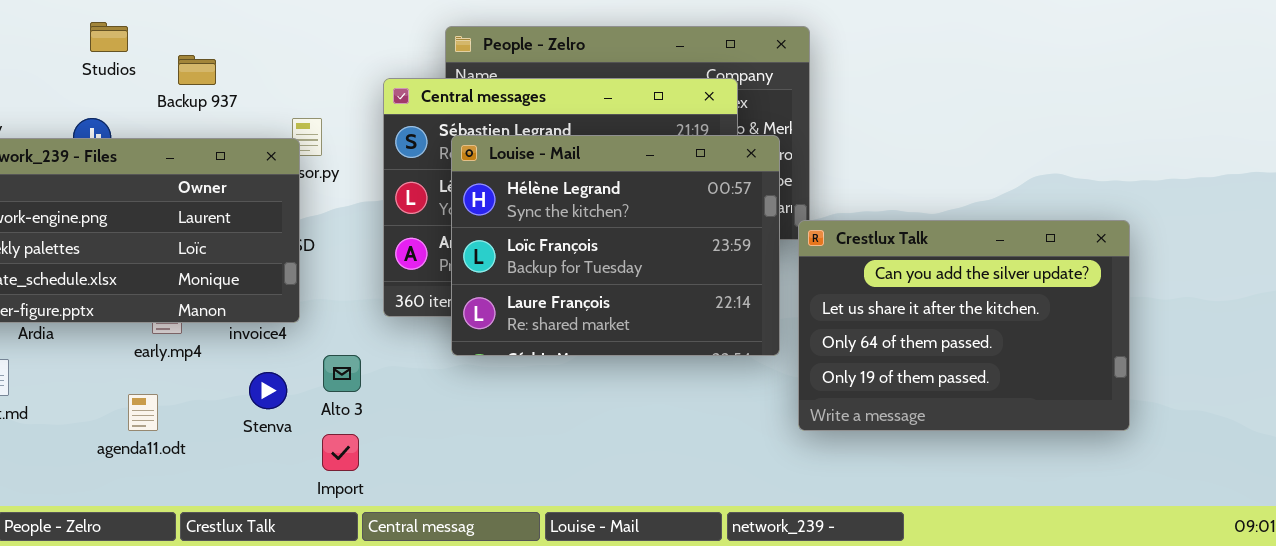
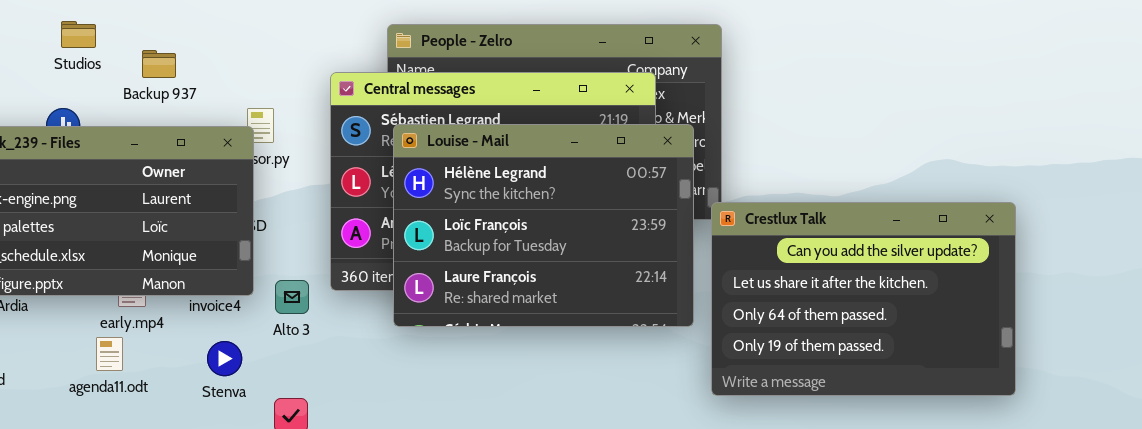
Alto 3: [323,355,361,392] -> [275,280,309,314], moved
agenda11.odt: [128,394,158,431] -> [96,337,123,371], moved

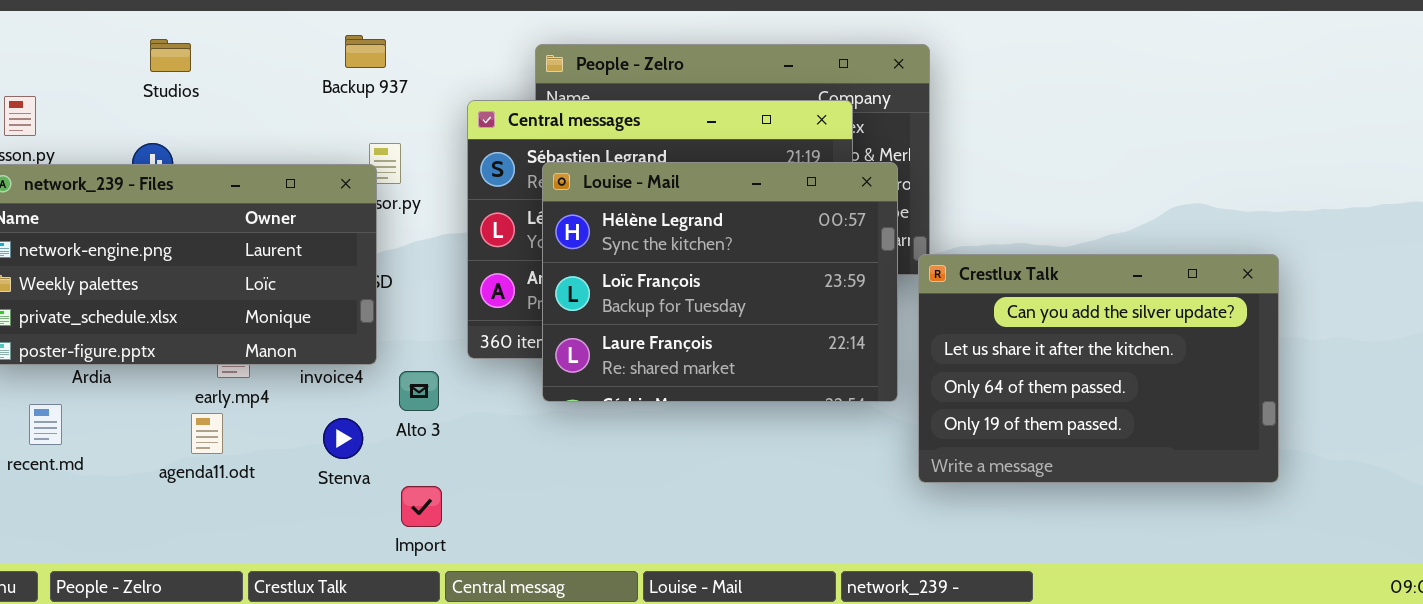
Backup 937: [142,50,176,78] -> [345,35,386,68], moved
Alto 3: [275,280,309,314] -> [399,371,439,411], moved

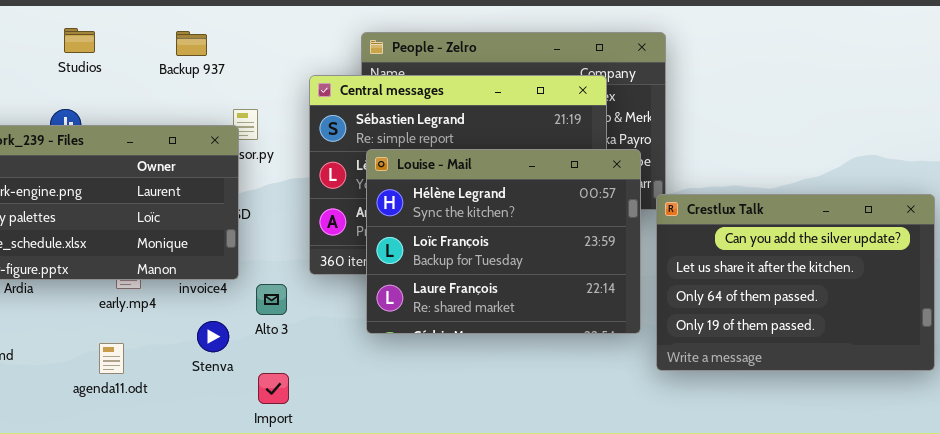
Backup 937: [345,35,386,68] -> [176,31,207,56], moved
Louise - Mail: [542,162,898,402] -> [366,149,641,334], moved
agenda11.odt: [191,413,223,454] -> [99,343,124,374], moved

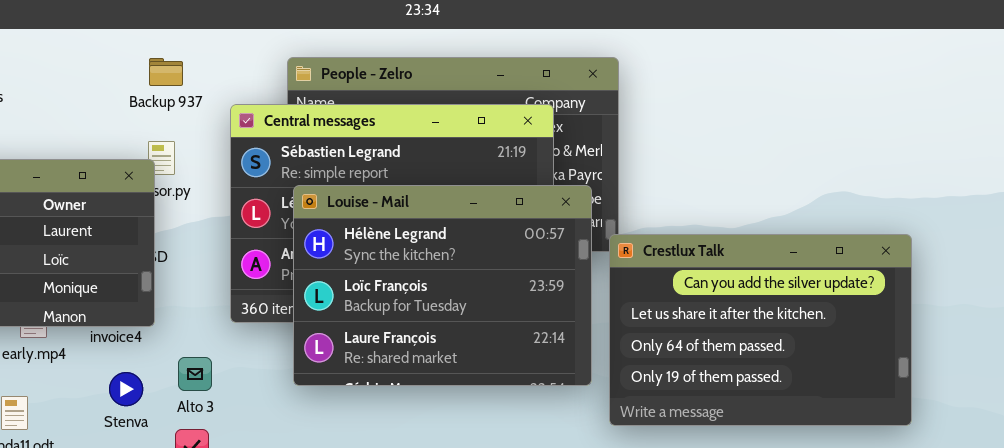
Backup 937: [176,31,207,56] -> [149,58,183,86], moved
Alto 3: [256,284,287,315] -> [178,357,212,391], moved

